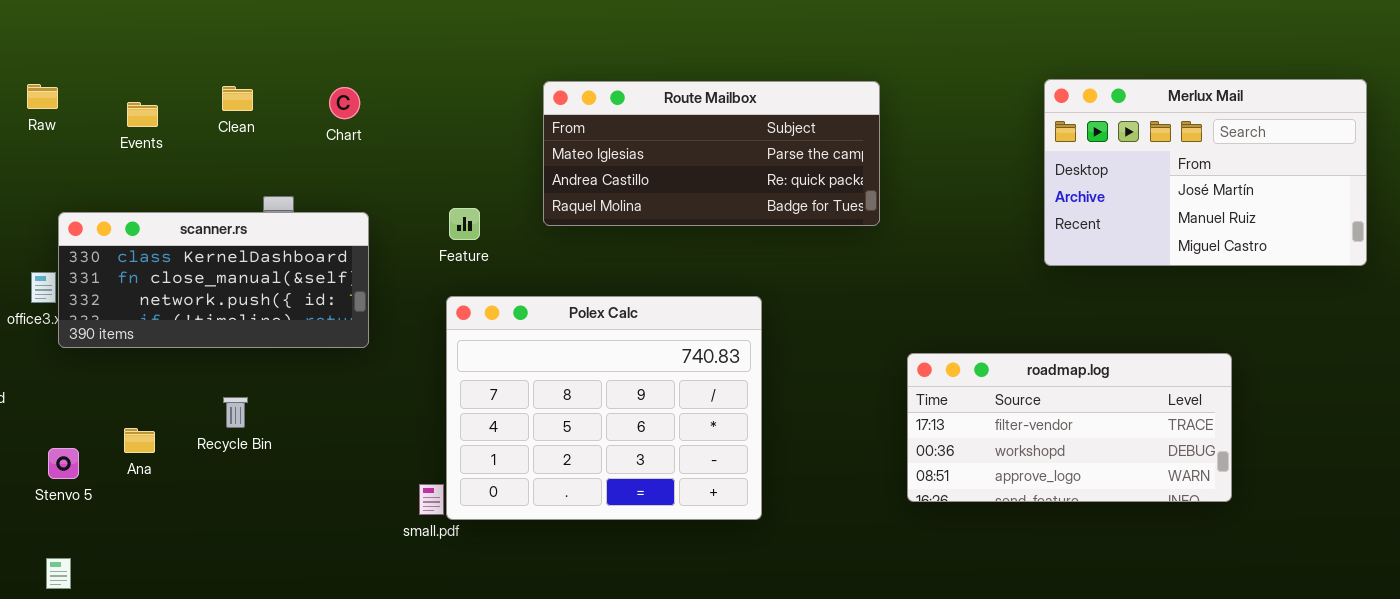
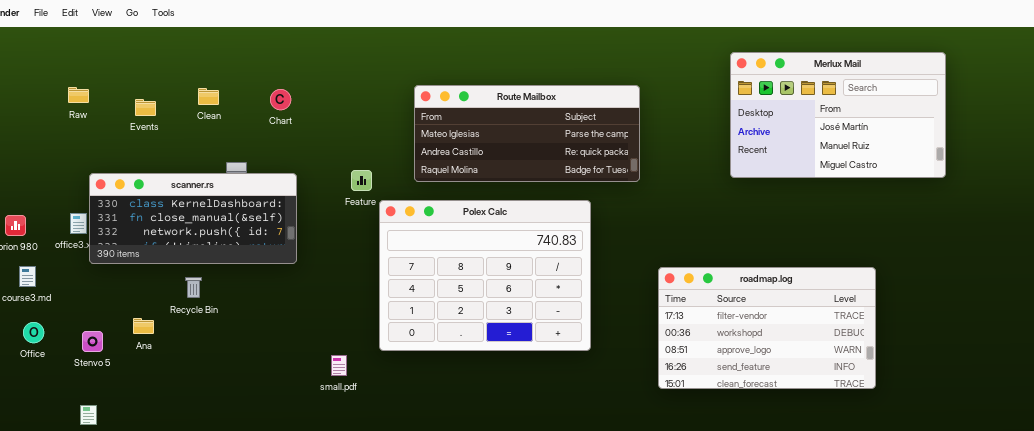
Merlux Mail: [1044,79,1367,266] -> [730,52,946,178], moved
Polex Calc: [446,296,762,520] -> [379,200,591,351], moved
roadmap.log: [907,353,1232,502] -> [658,267,876,389], resized
Recycle Bin: [223,397,248,428] -> [185,277,202,298], moved

